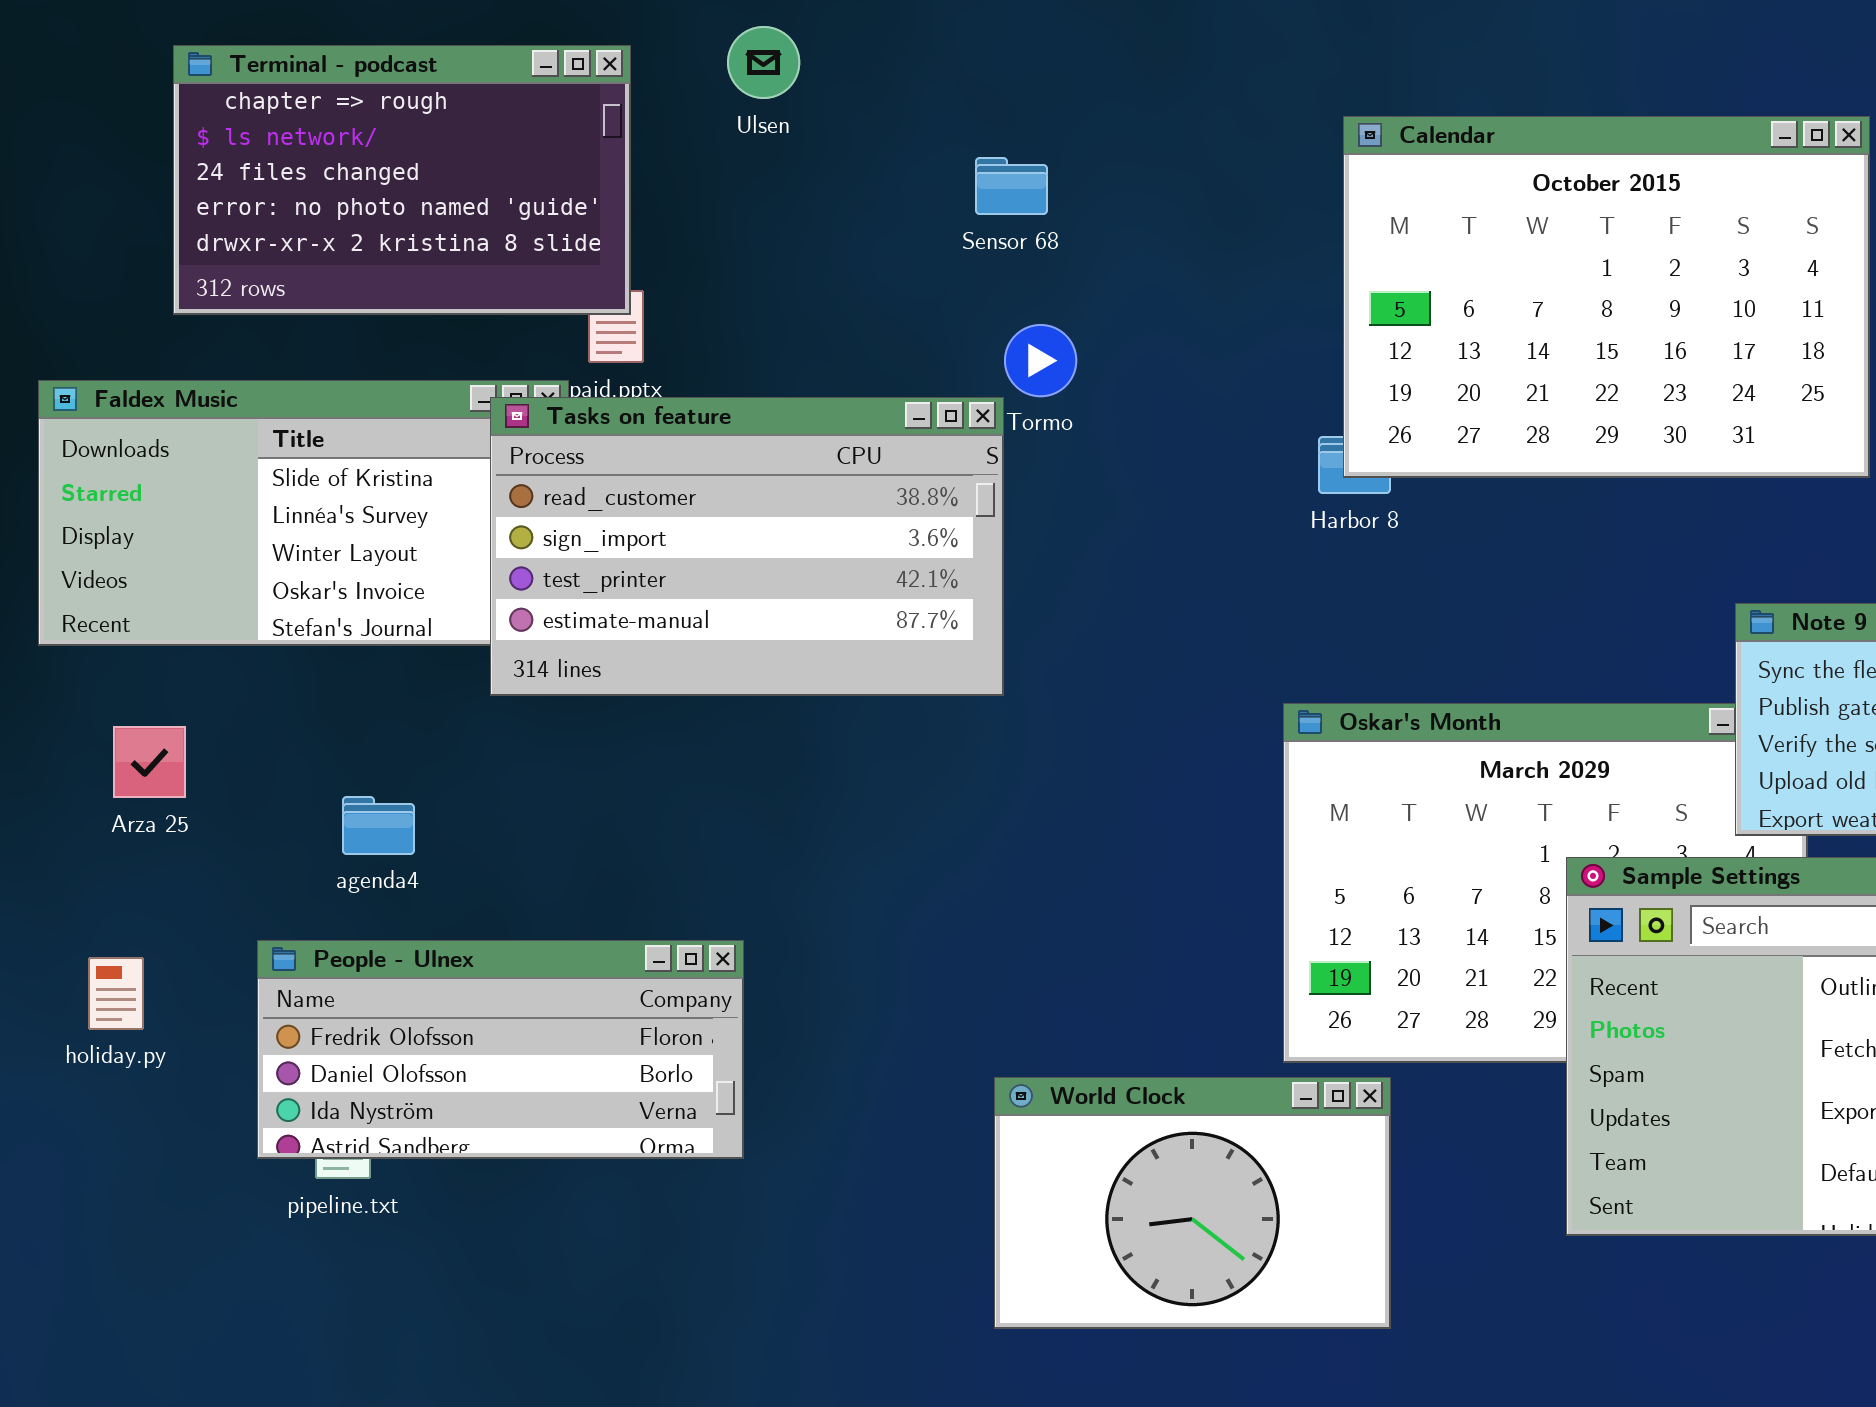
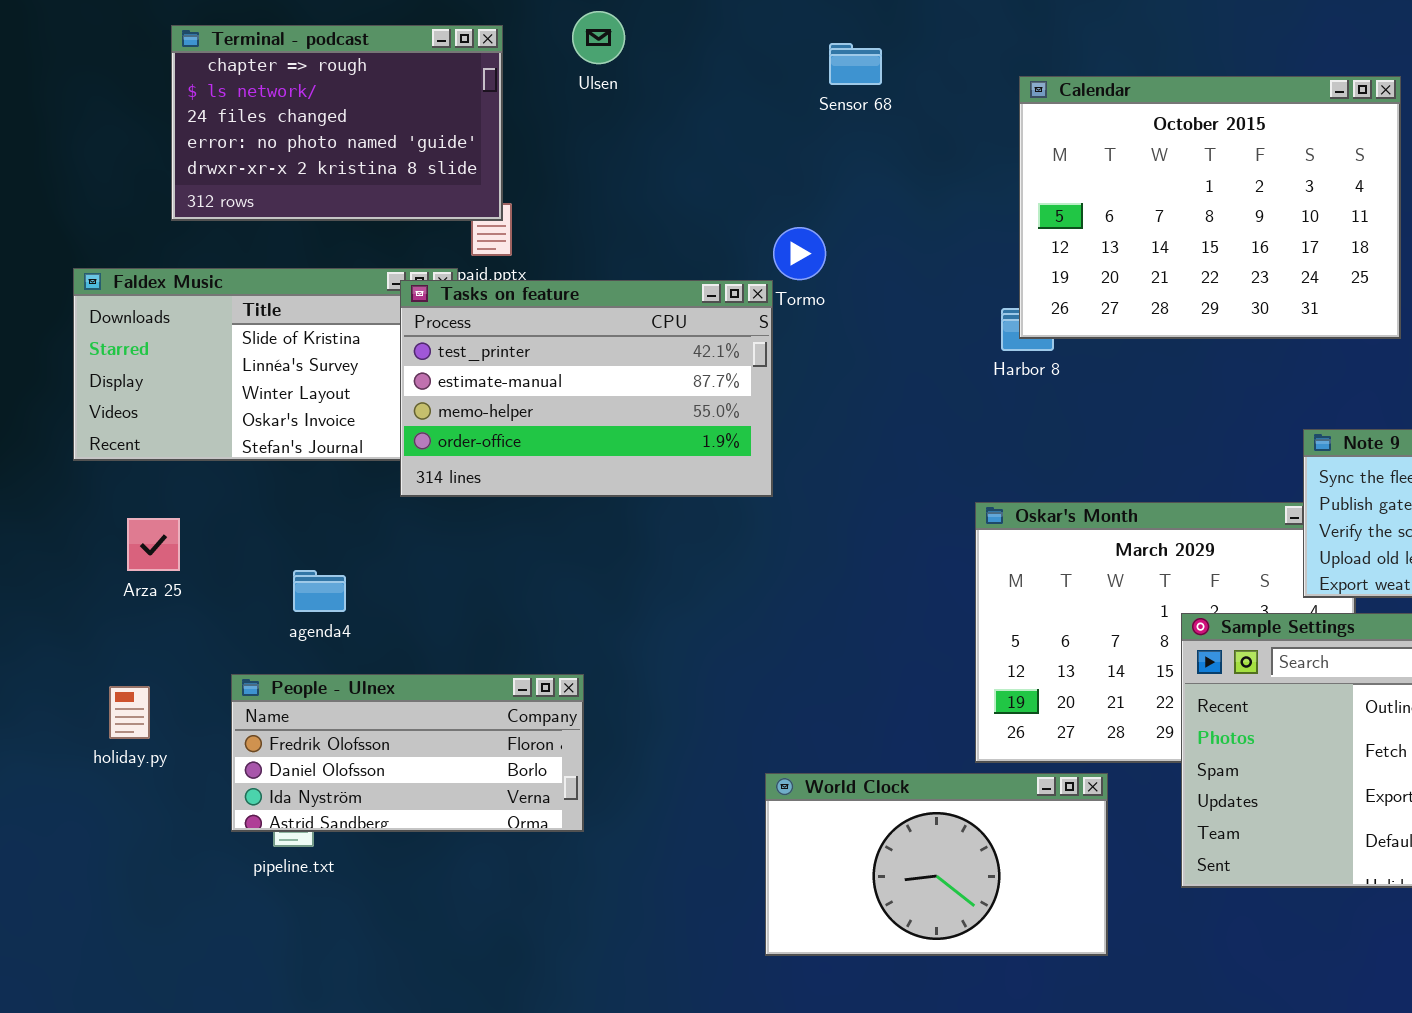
Sensor 68: [975,157,1048,215] -> [829,43,882,85], moved
Tasks on feature: [490,397,1004,696] -> [400,280,773,497], scrolled down 2 rows
World Clock: [994,1077,1391,1329] -> [765,773,1108,956], resized

